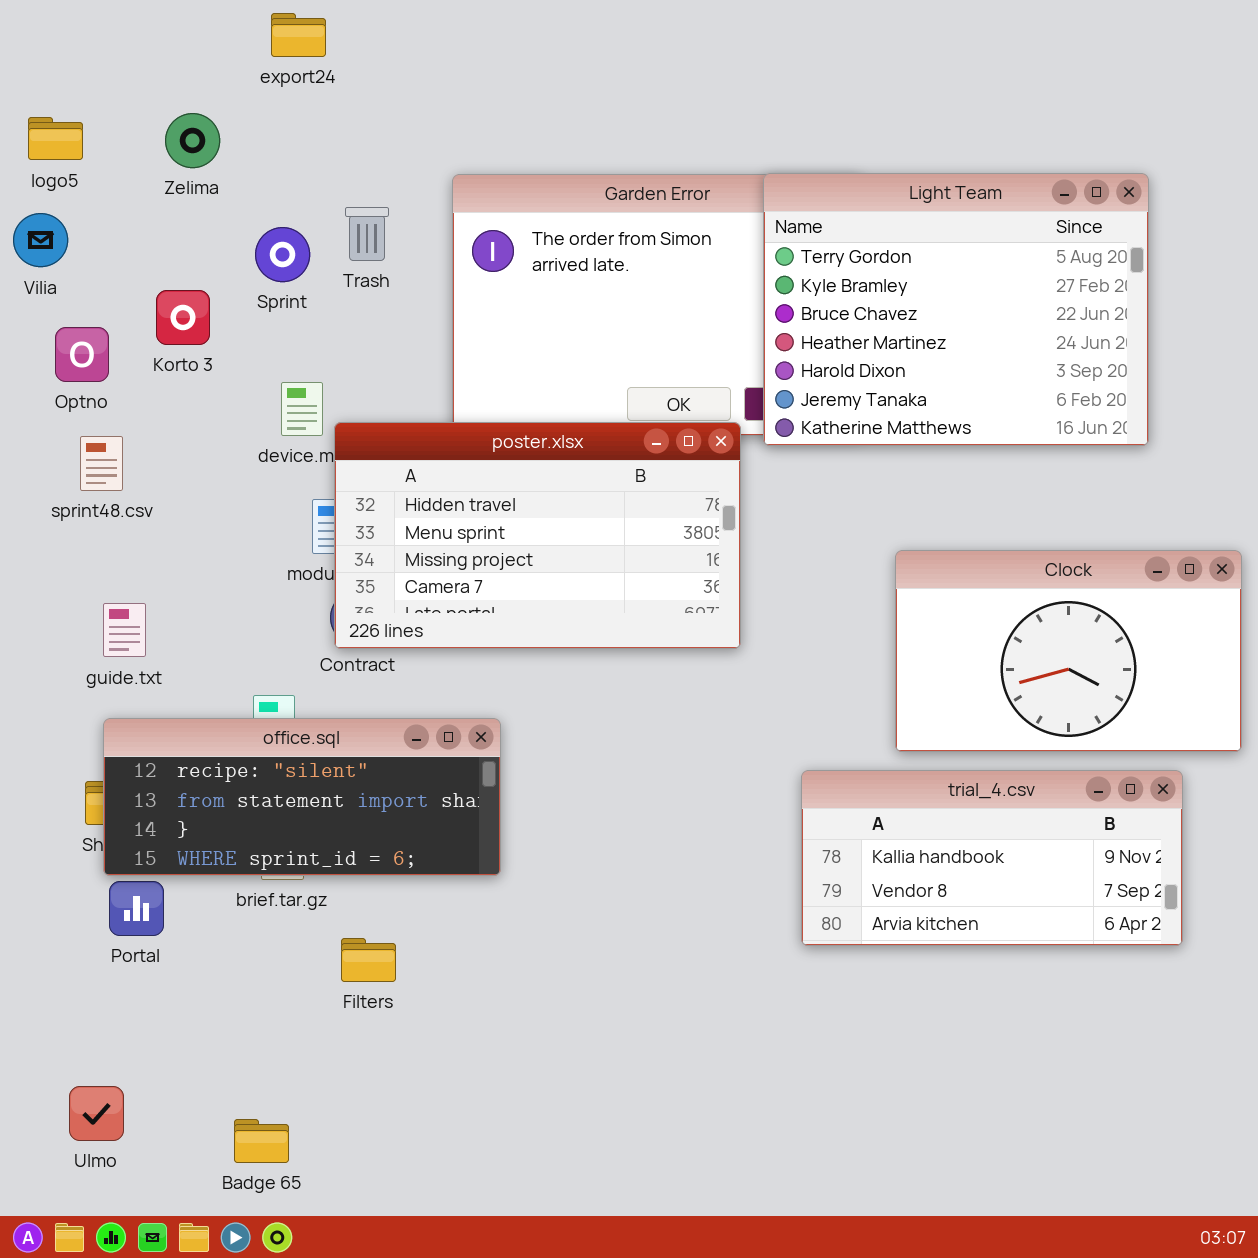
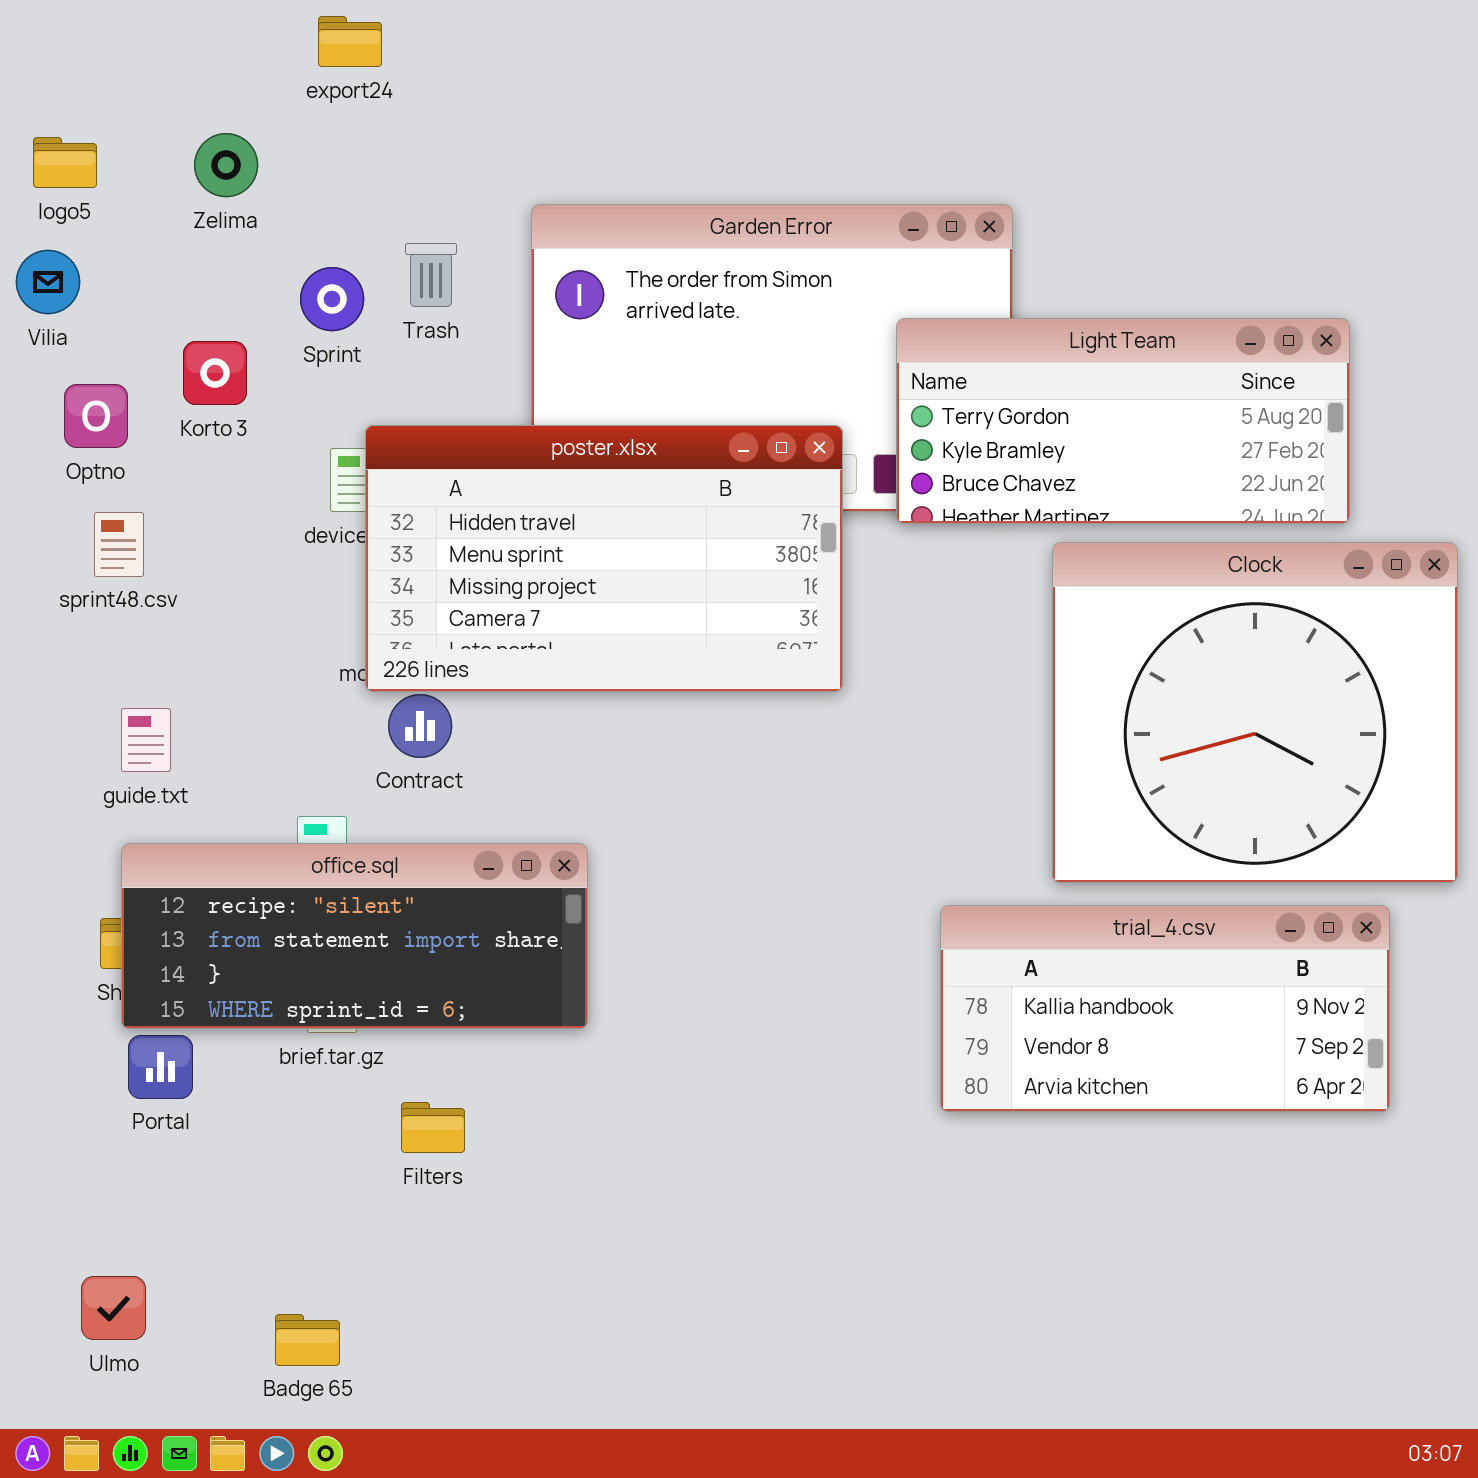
Light Team: [763,173,1149,446] -> [896,318,1350,524], resized
poster.xlsx: [334,422,741,649] -> [365,425,843,692], moved
Clock: [895,550,1242,752] -> [1052,542,1458,883], resized

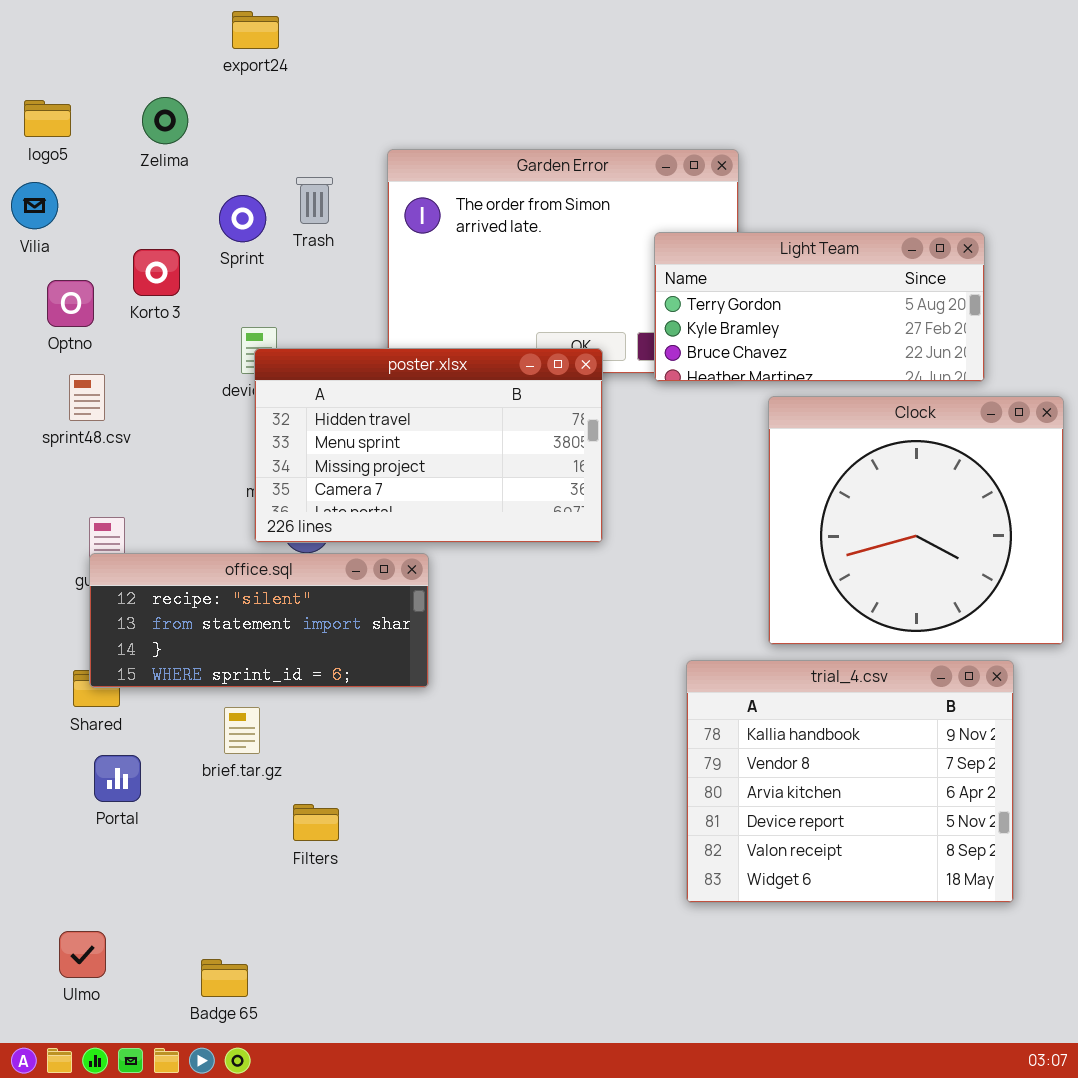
poster.xlsx: [365,425,843,692] -> [254,348,603,543], moved
office.sql: [121,843,588,1029] -> [89,553,429,688], moved
trial_4.csv: [940,905,1390,1112] -> [686,660,1014,903], resized

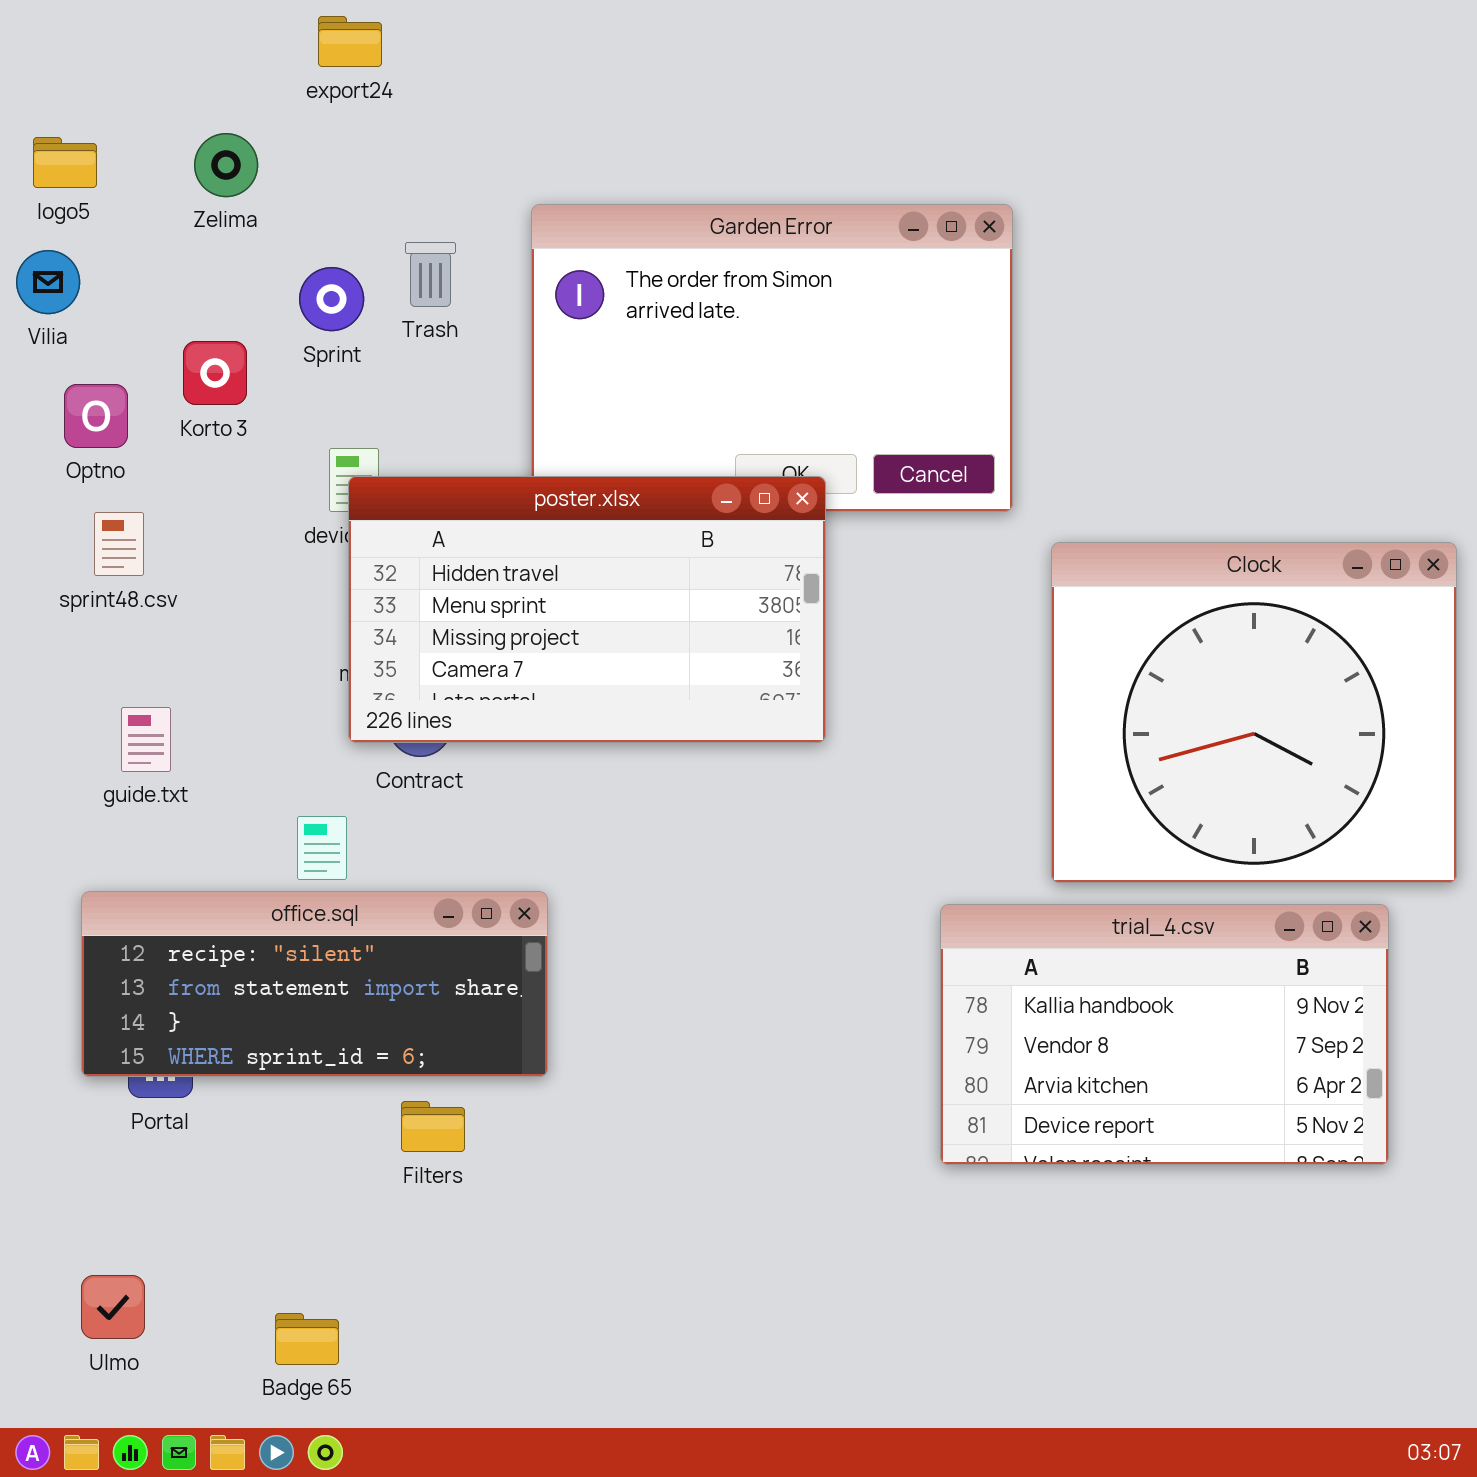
Light Team: [654,232,985,382] -> none, closed
office.sql: [89,553,429,688] -> [81,891,548,1077], moved
trial_4.csv: [686,660,1014,903] -> [940,904,1389,1165], resized

